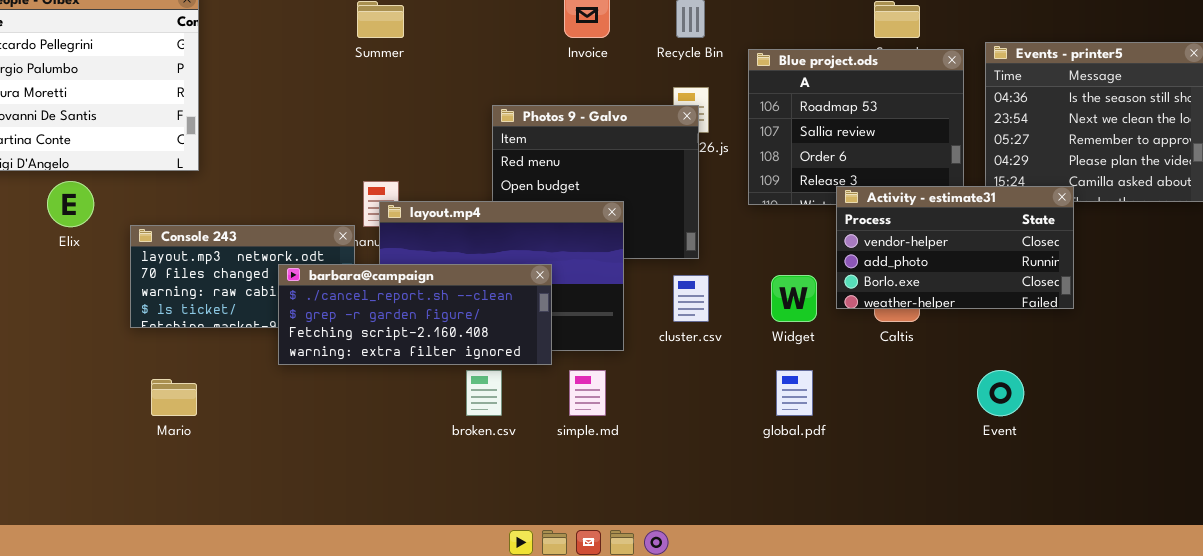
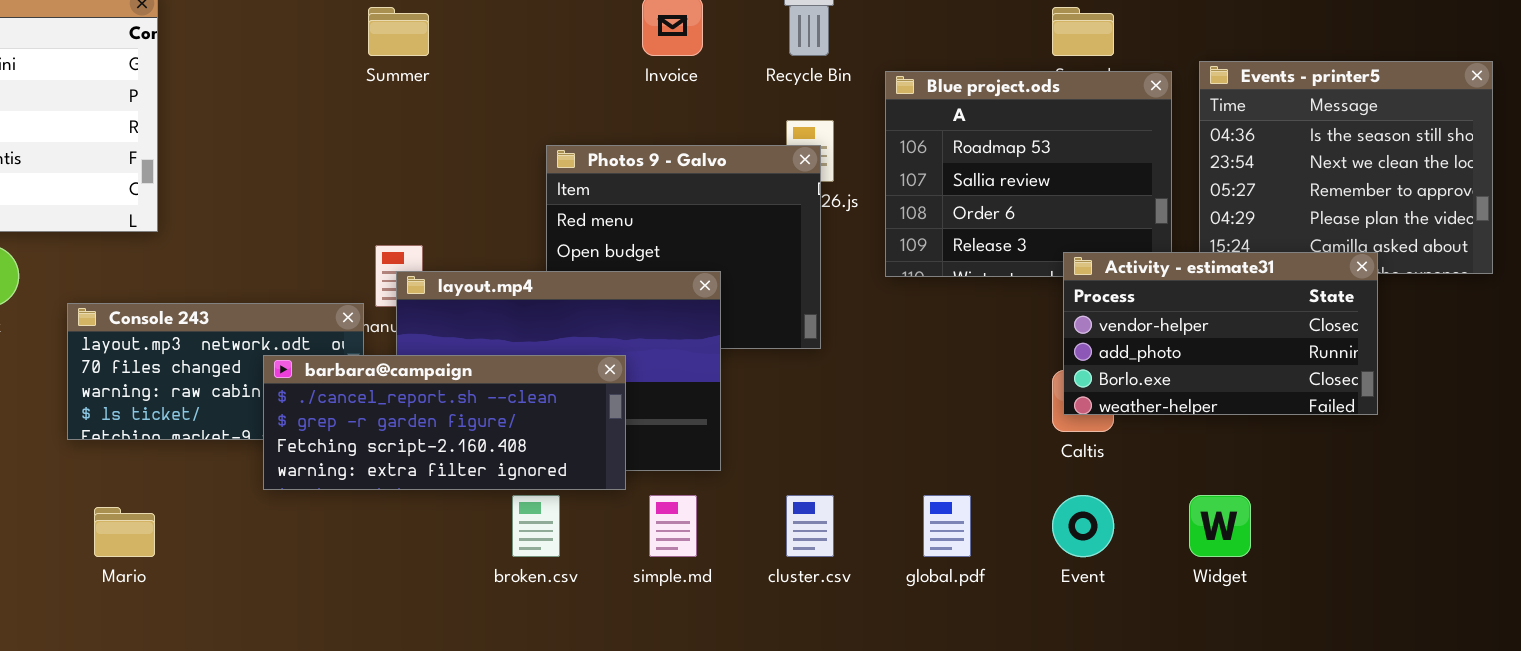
Activity - estimate31: [836,186,1074,309] -> [1063,252,1378,415], moved
cluster.csv: [673,275,709,322] -> [786,495,834,557], moved
Widget: [771,275,817,322] -> [1189,495,1251,557], moved
Event: [977,370,1024,416] -> [1052,495,1114,557], moved

